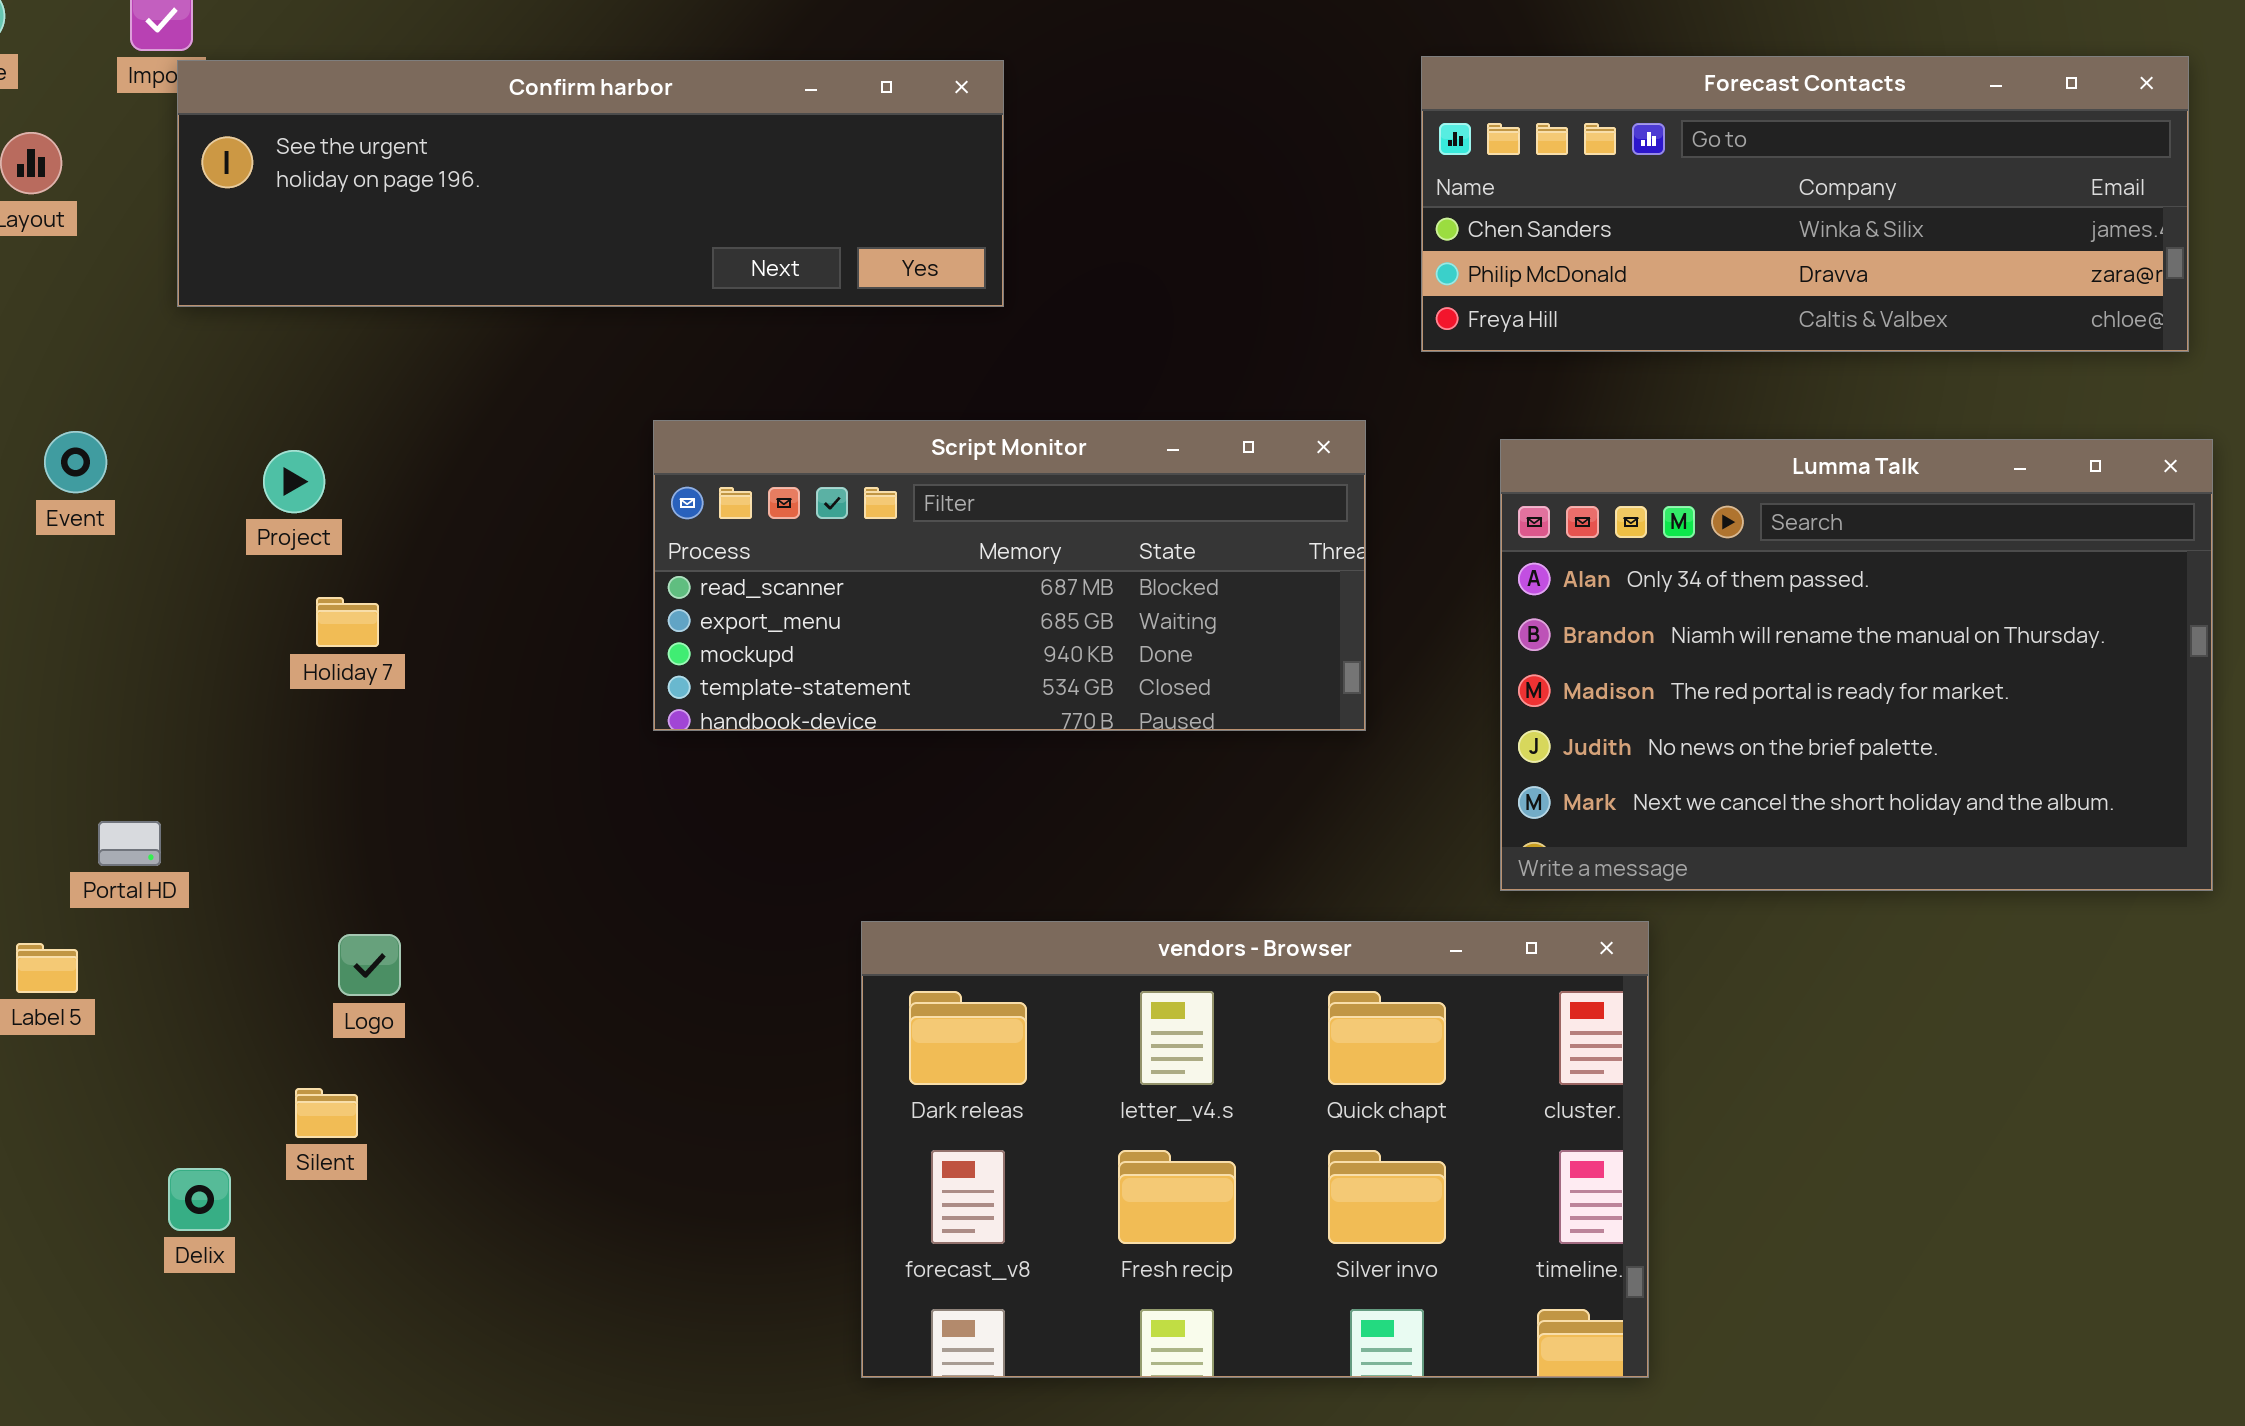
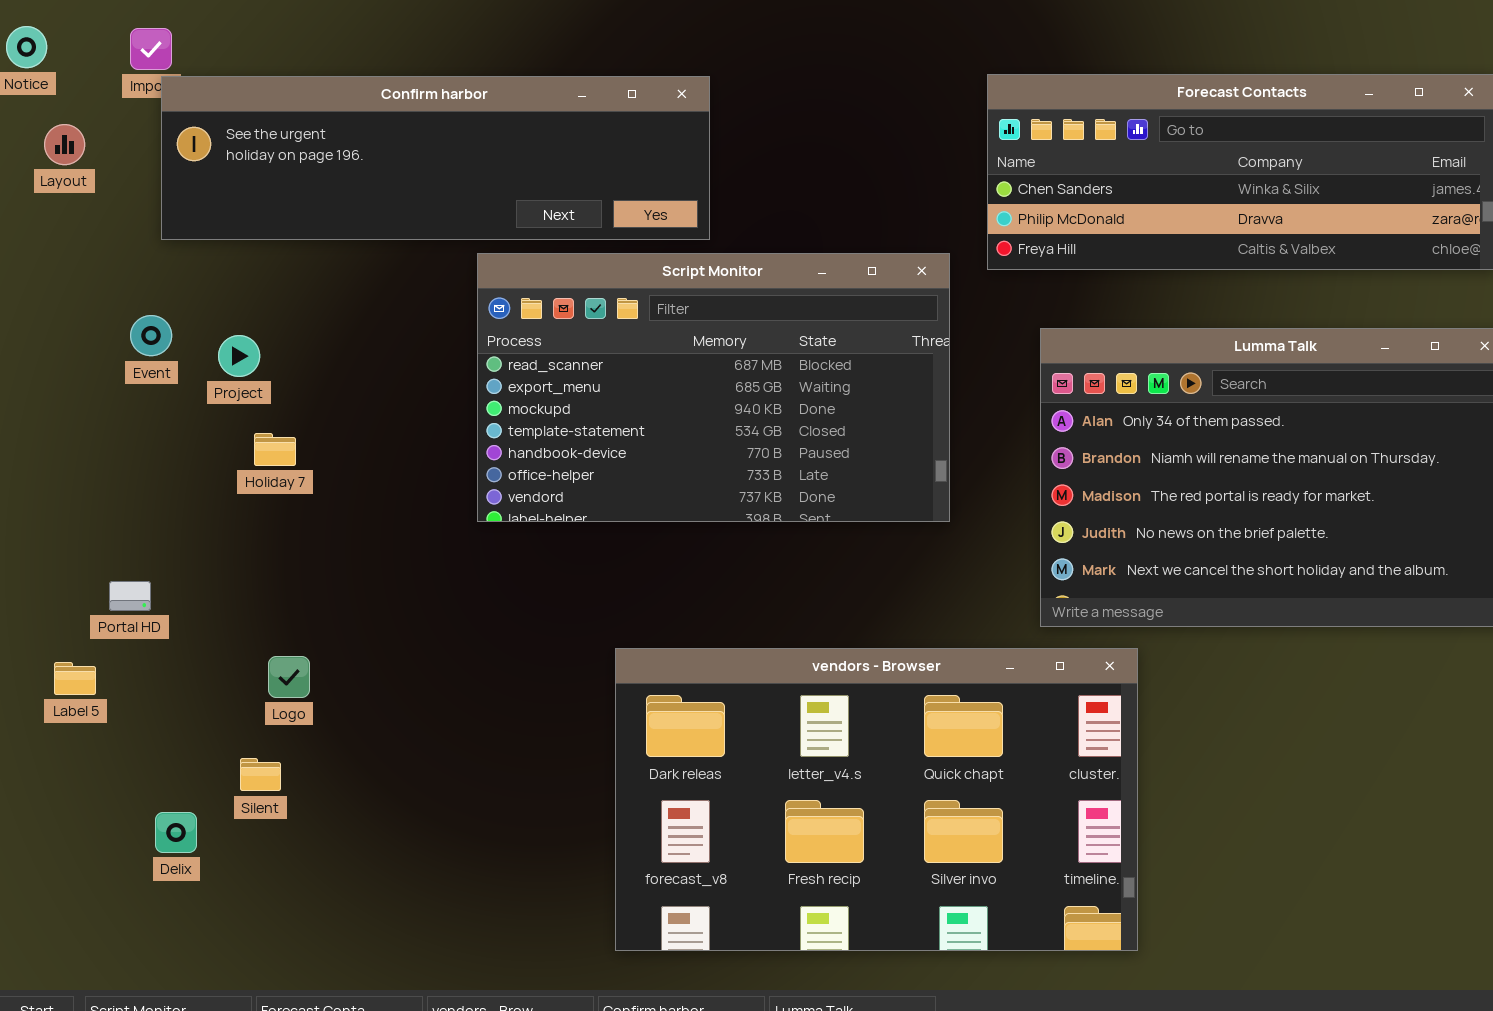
Script Monitor: [653,420,1366,731] -> [477,253,950,522], resized
Event: [44,431,107,493] -> [130,315,172,356], moved

